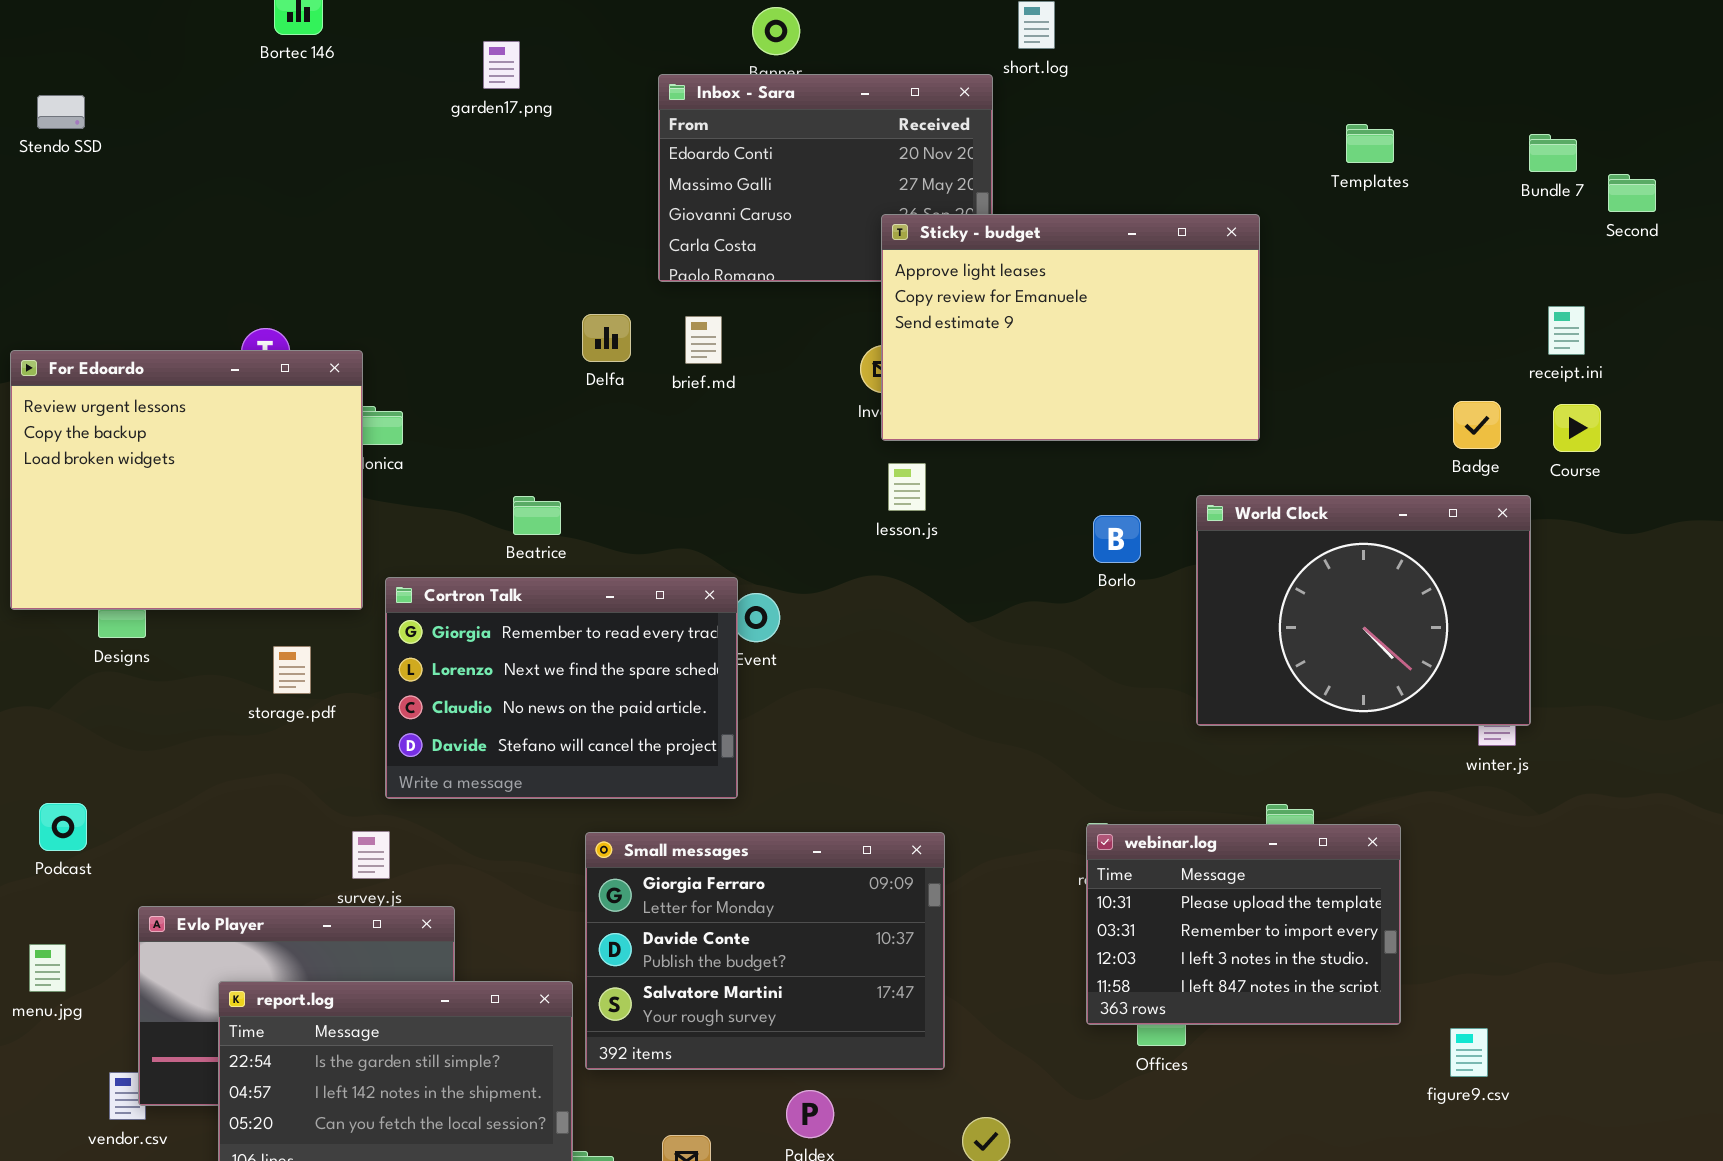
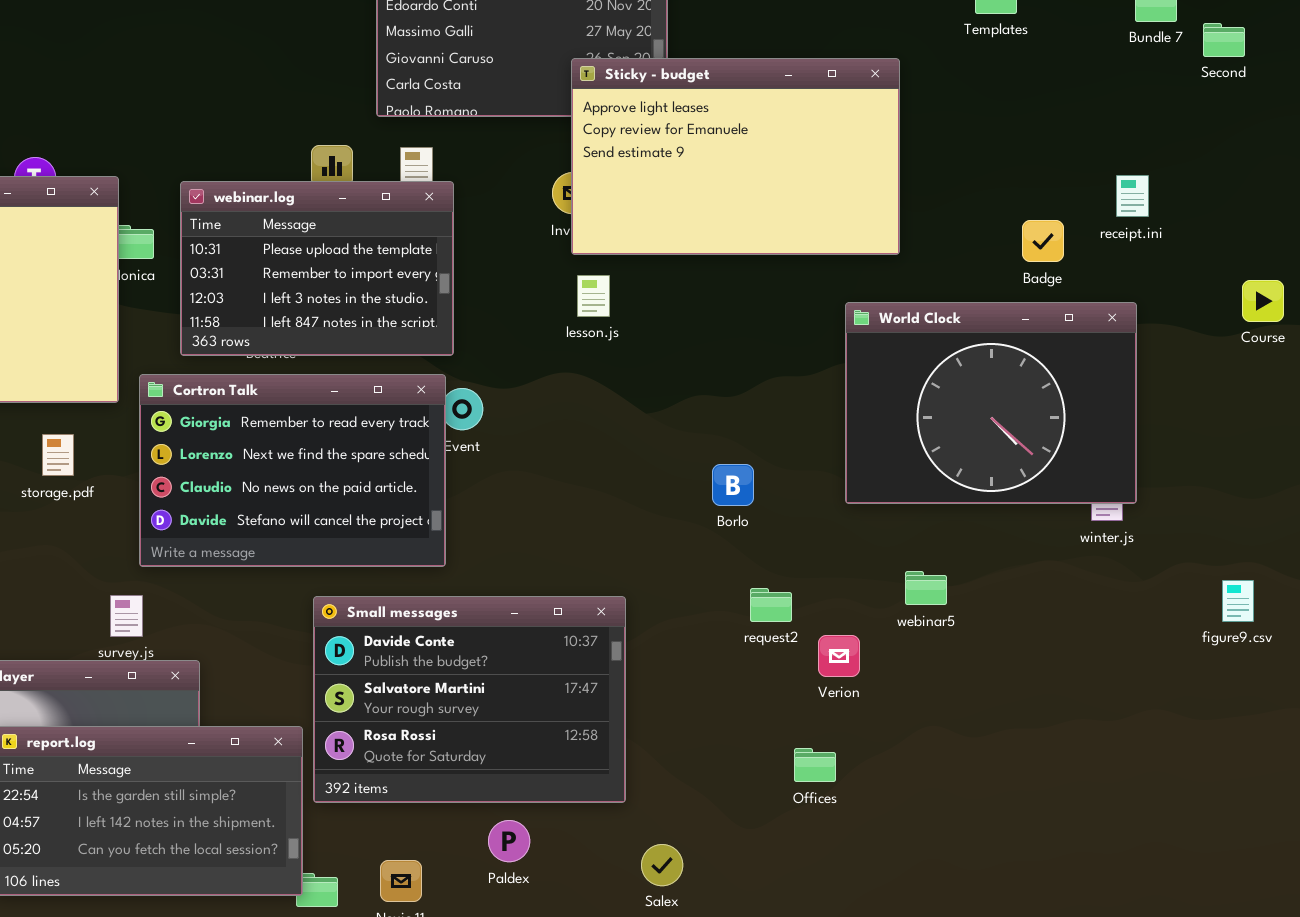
receipt.ini: [1548,306,1585,355] -> [1116,175,1149,217], moved
Badge: [1453,401,1501,449] -> [1022,220,1064,262], moved
Course: [1553,404,1601,452] -> [1242,280,1284,322], moved
Borlo: [1093,515,1141,563] -> [712,464,754,506], moved
webinar.log: [1086,824,1401,1025] -> [180,181,454,356], moved
Small messages: [585,832,945,1070] -> [313,596,626,803], scrolled down 1 row
figure9.csv: [1450,1028,1488,1077] -> [1222,580,1254,622], moved

